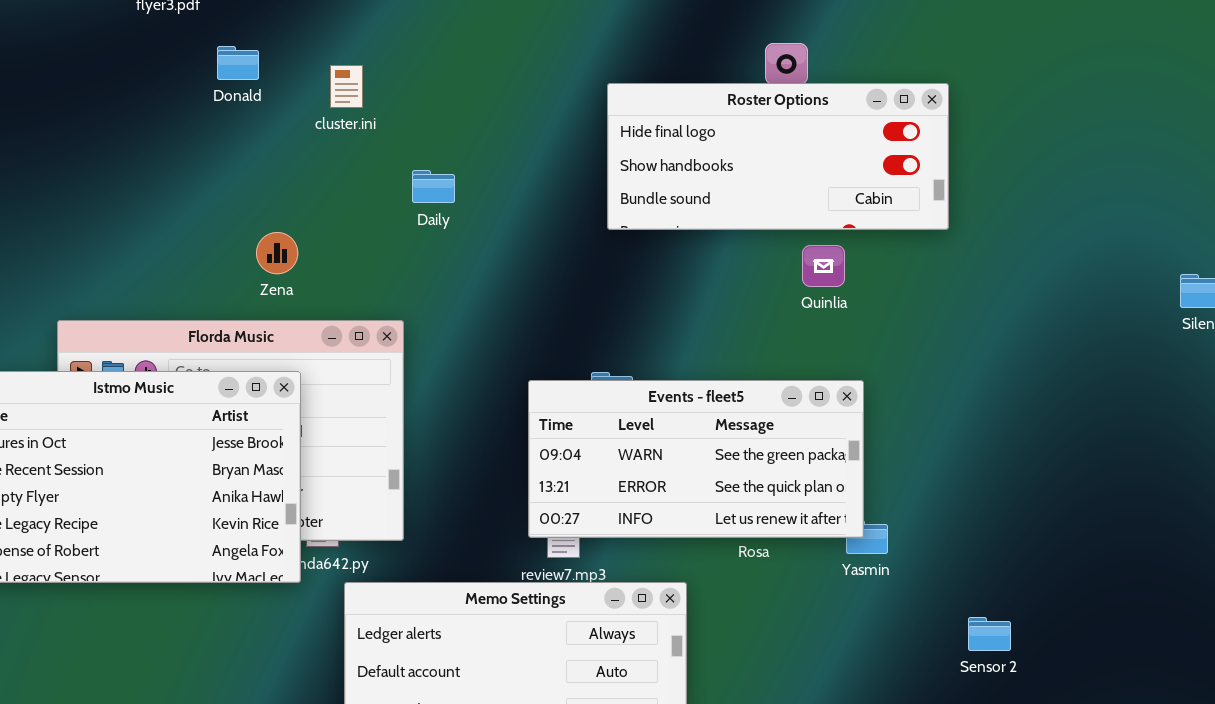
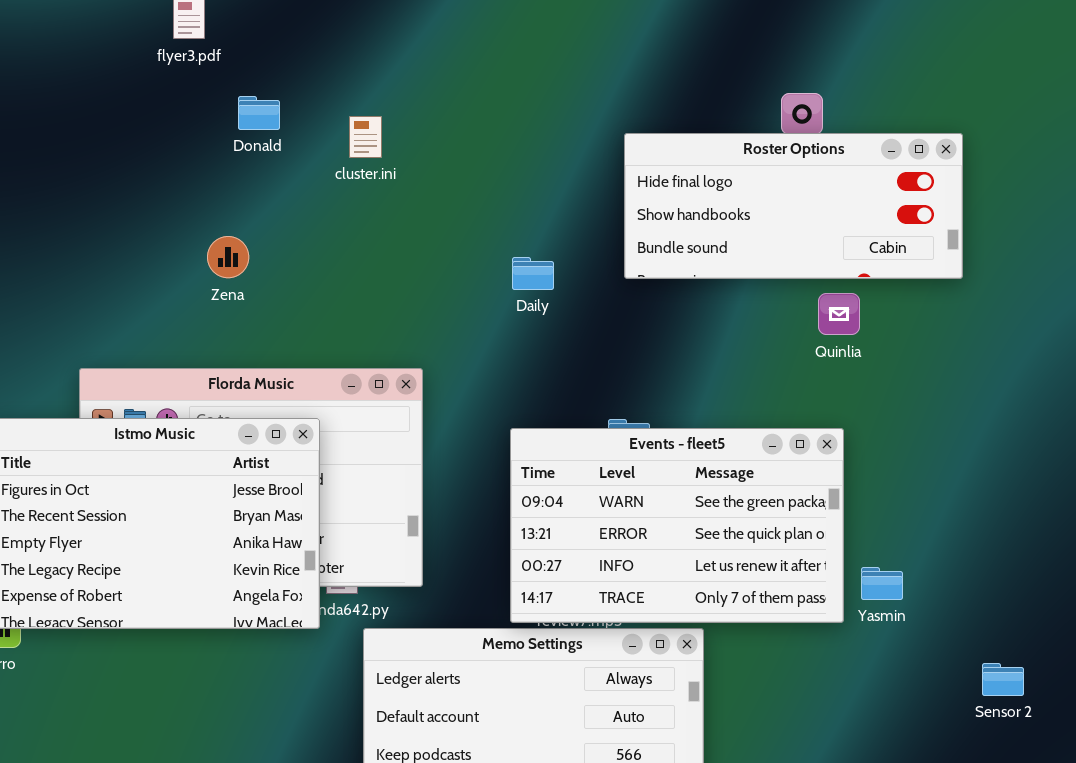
Daily: [412,170,455,203] -> [512,257,554,290], moved
Zena: [256,232,298,274] -> [207,236,249,278], moved
Events - fleet5: [528,380,864,538] -> [510,428,844,623], moved, resized

